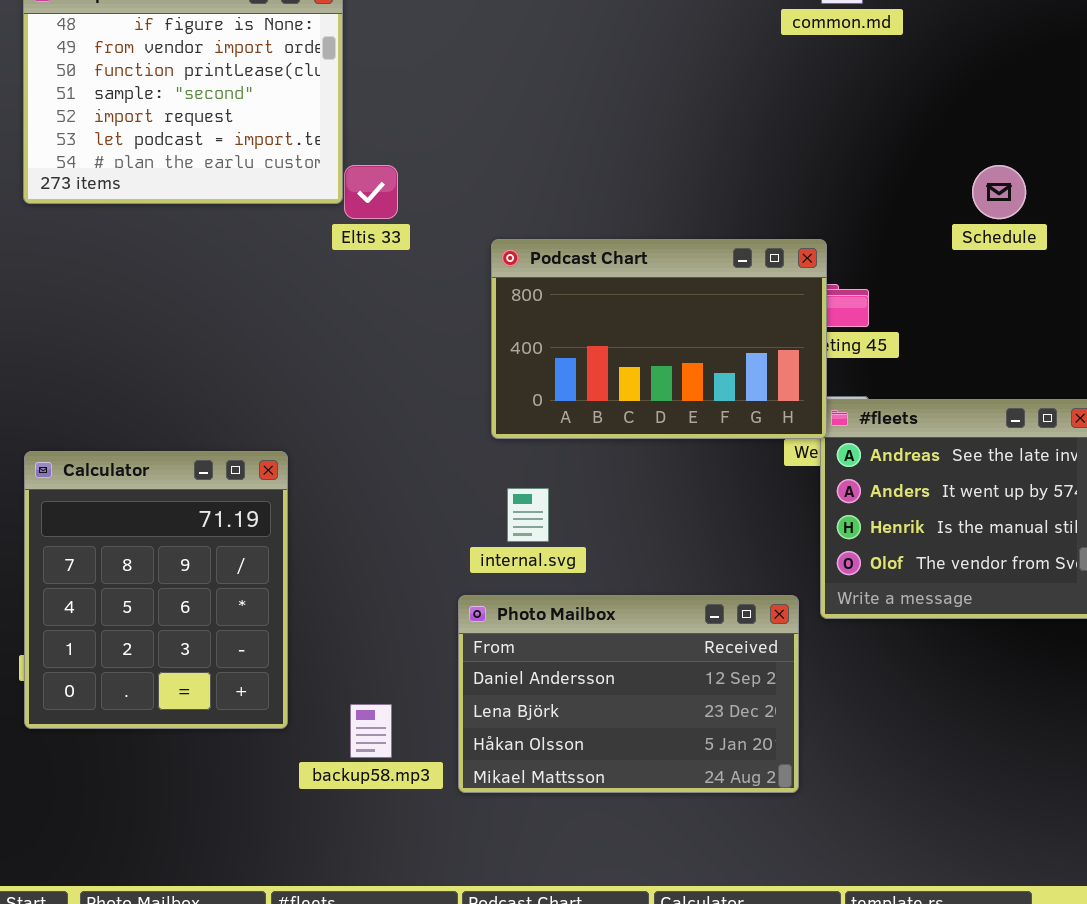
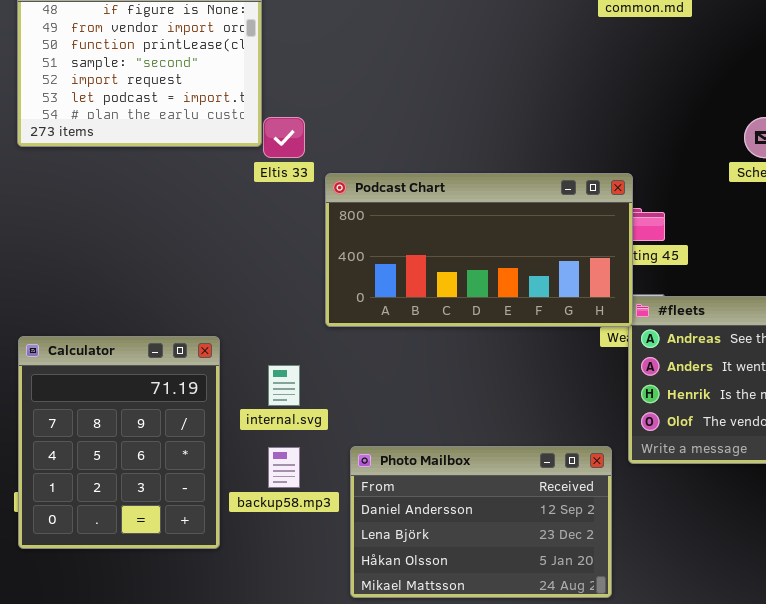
Podcast Chart: [491,239,827,439] -> [325,173,633,327], resized
internal.svg: [507,488,549,542] -> [268,365,300,406], moved
backup58.mp3: [350,704,392,758] -> [268,447,300,488], moved

